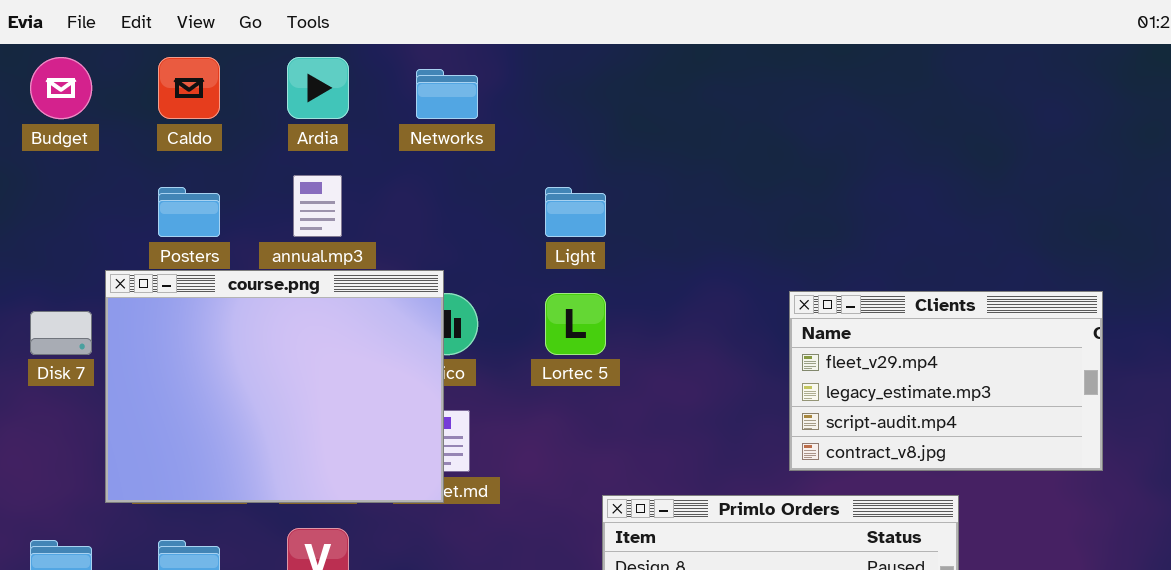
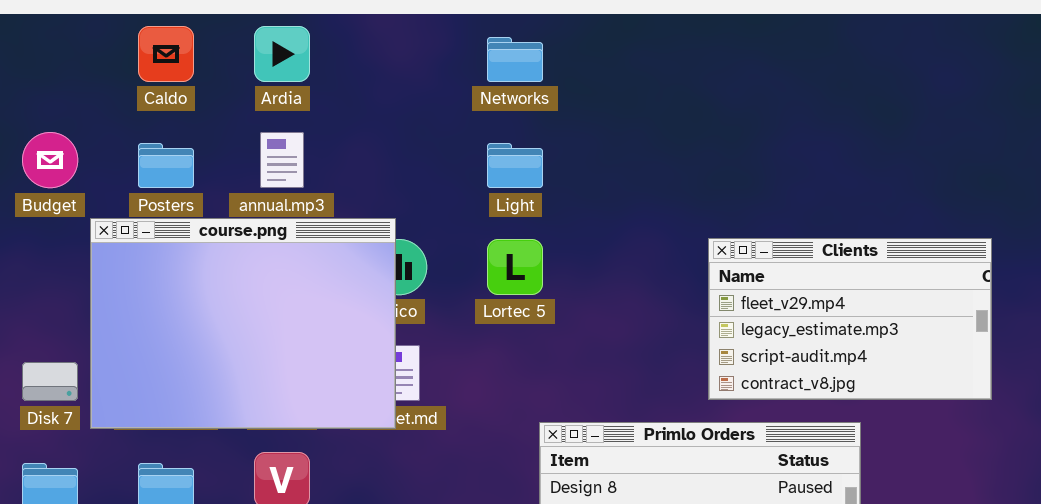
Budget: [30,57,92,119] -> [22,132,78,188], moved
Networks: [416,69,478,119] -> [487,37,543,82], moved
Disk 7: [30,311,92,355] -> [22,362,78,401], moved

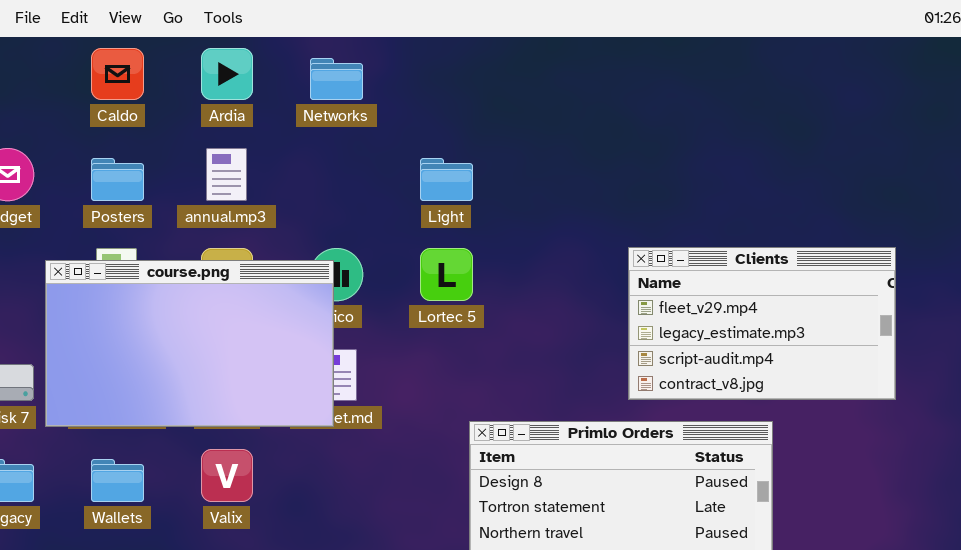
Networks: [487,37,543,82] -> [310,58,363,100], moved
course.png: [90,218,396,429] -> [45,260,334,427], resized

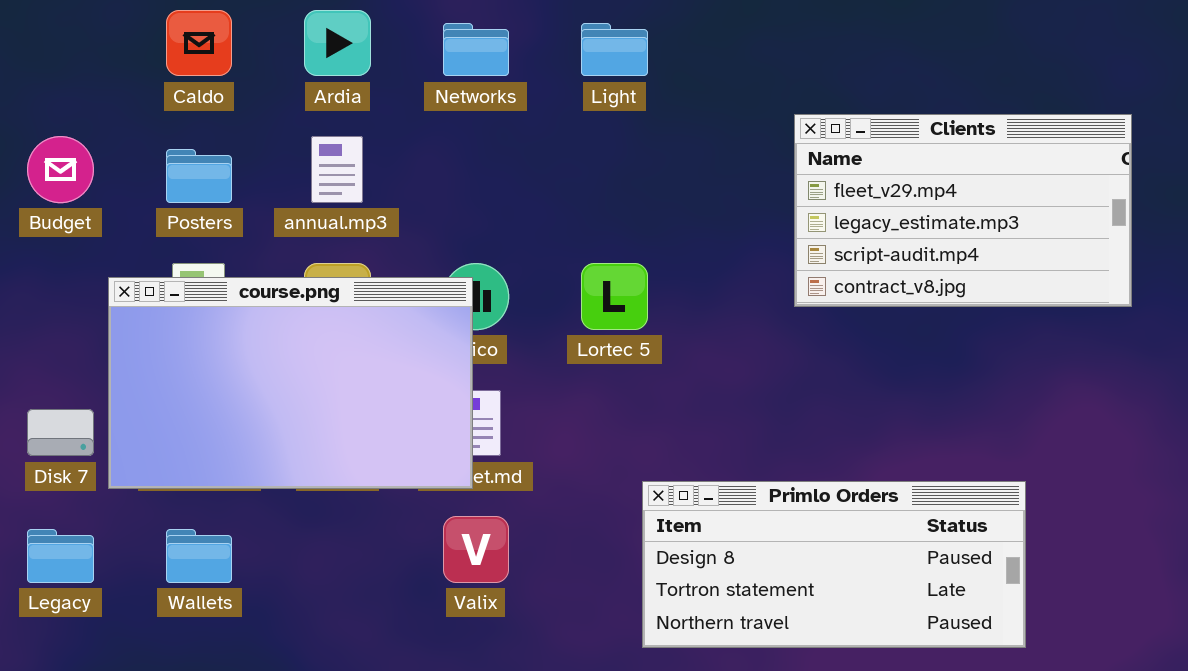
Light: [420,158,473,201] -> [581,23,648,76], moved
Clients: [628,247,896,400] -> [794,114,1132,307], moved
Valix: [201,449,253,502] -> [443,516,509,583], moved

